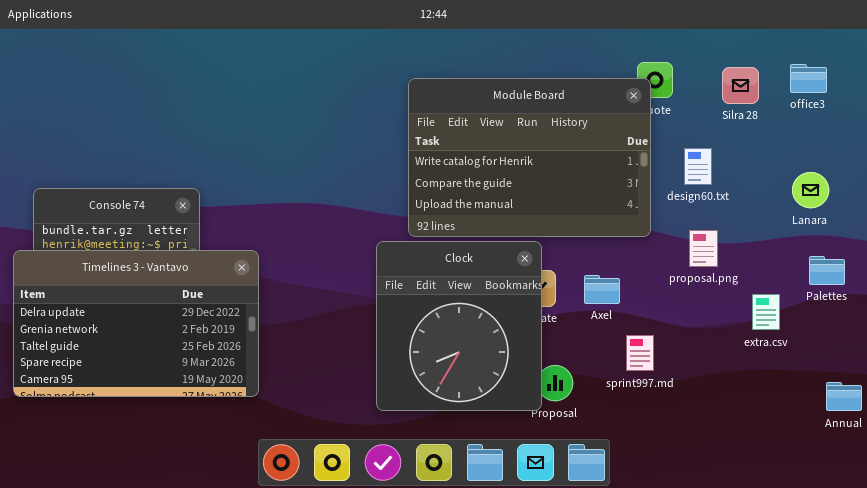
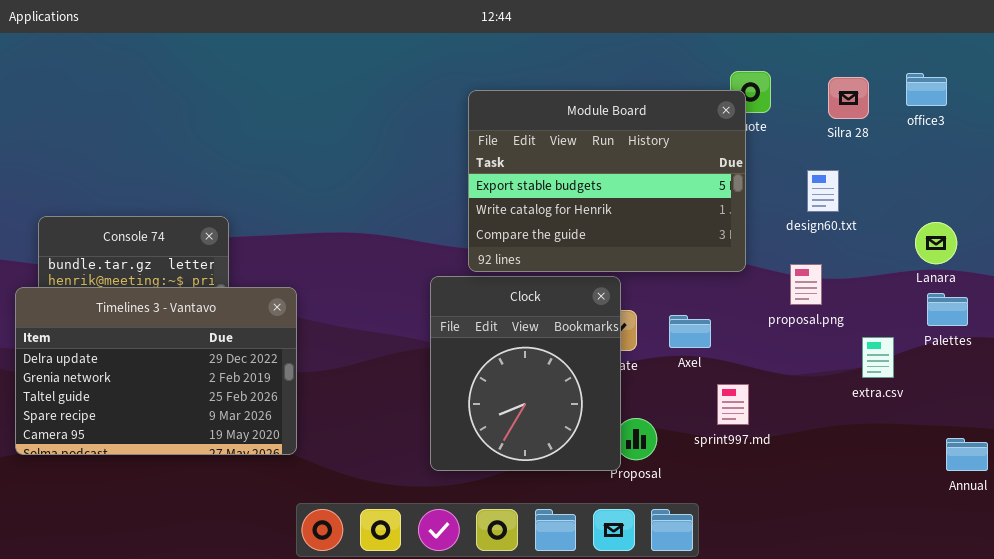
Module Board: [408,78,651,237] -> [468,90,746,272], scrolled up 1 row
design60.txt: [684,148,712,185] -> [807,170,839,212], moved
Lanara: [792,172,829,208] -> [915,222,957,264], moved

